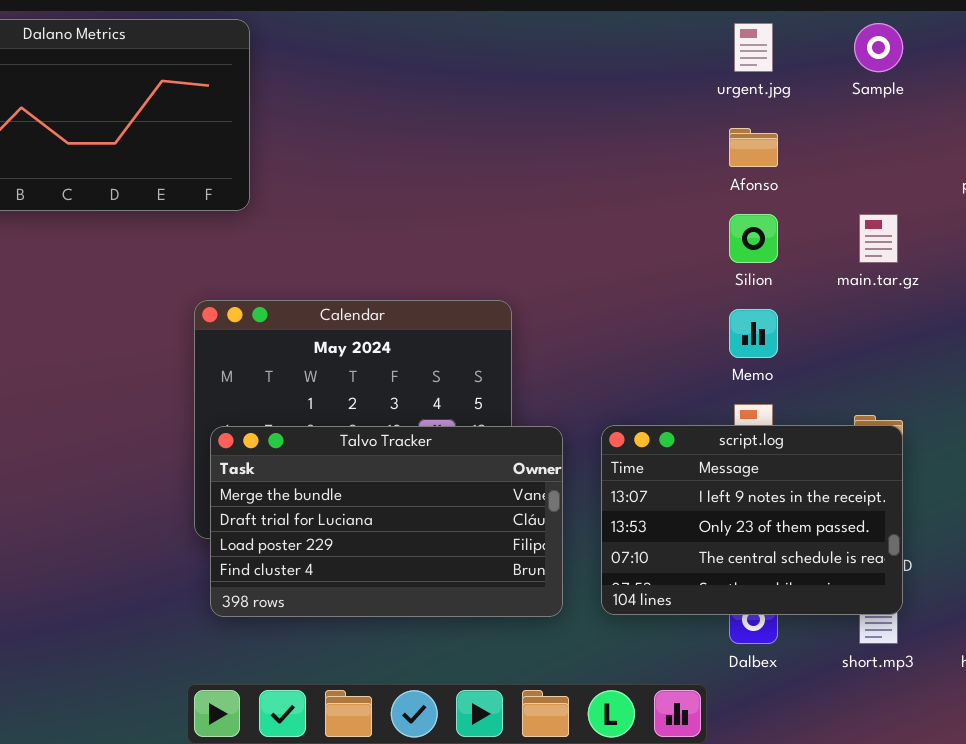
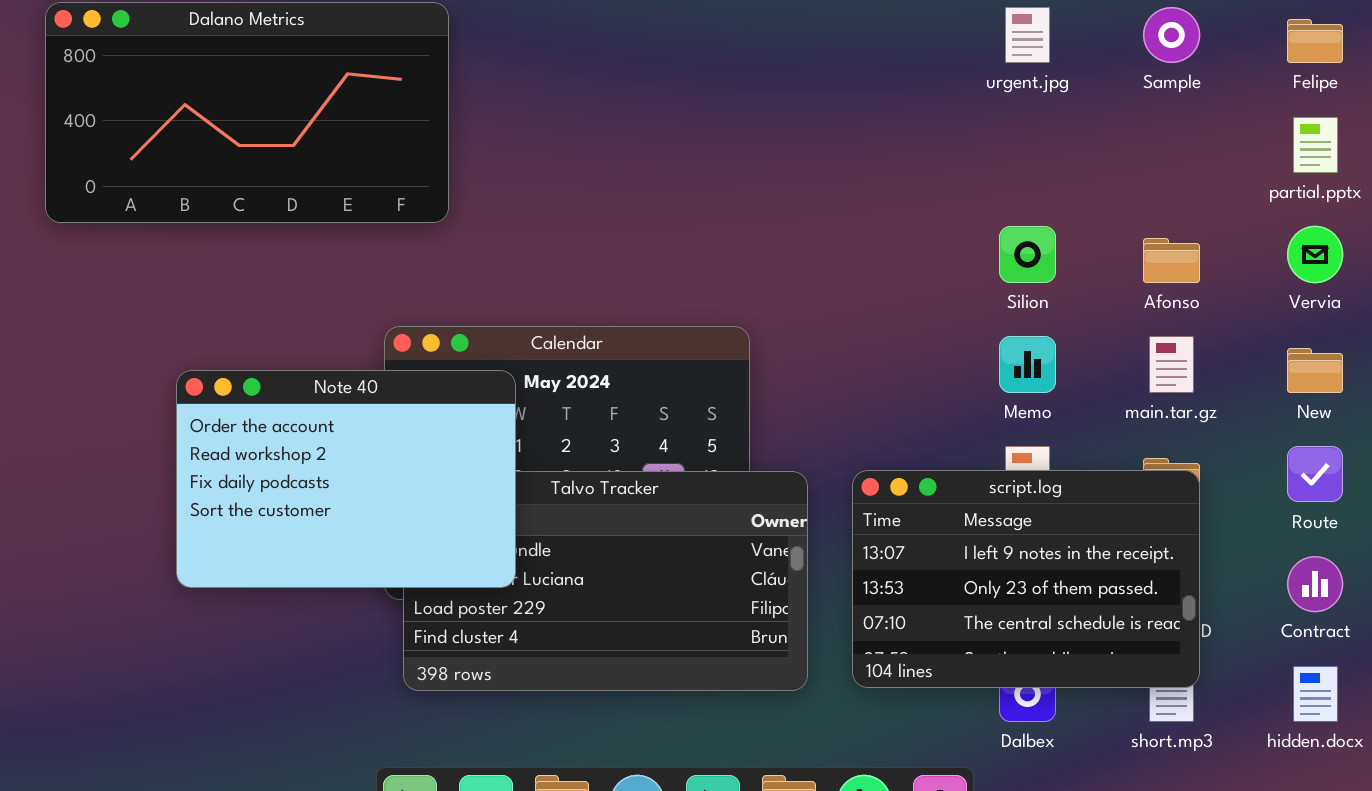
Afonso: [729,128,778,167] -> [1143,238,1200,283], moved
main.tar.gz: [859,214,898,263] -> [1149,336,1194,393], moved
Note 40: none -> [176,370,516,588], opened

